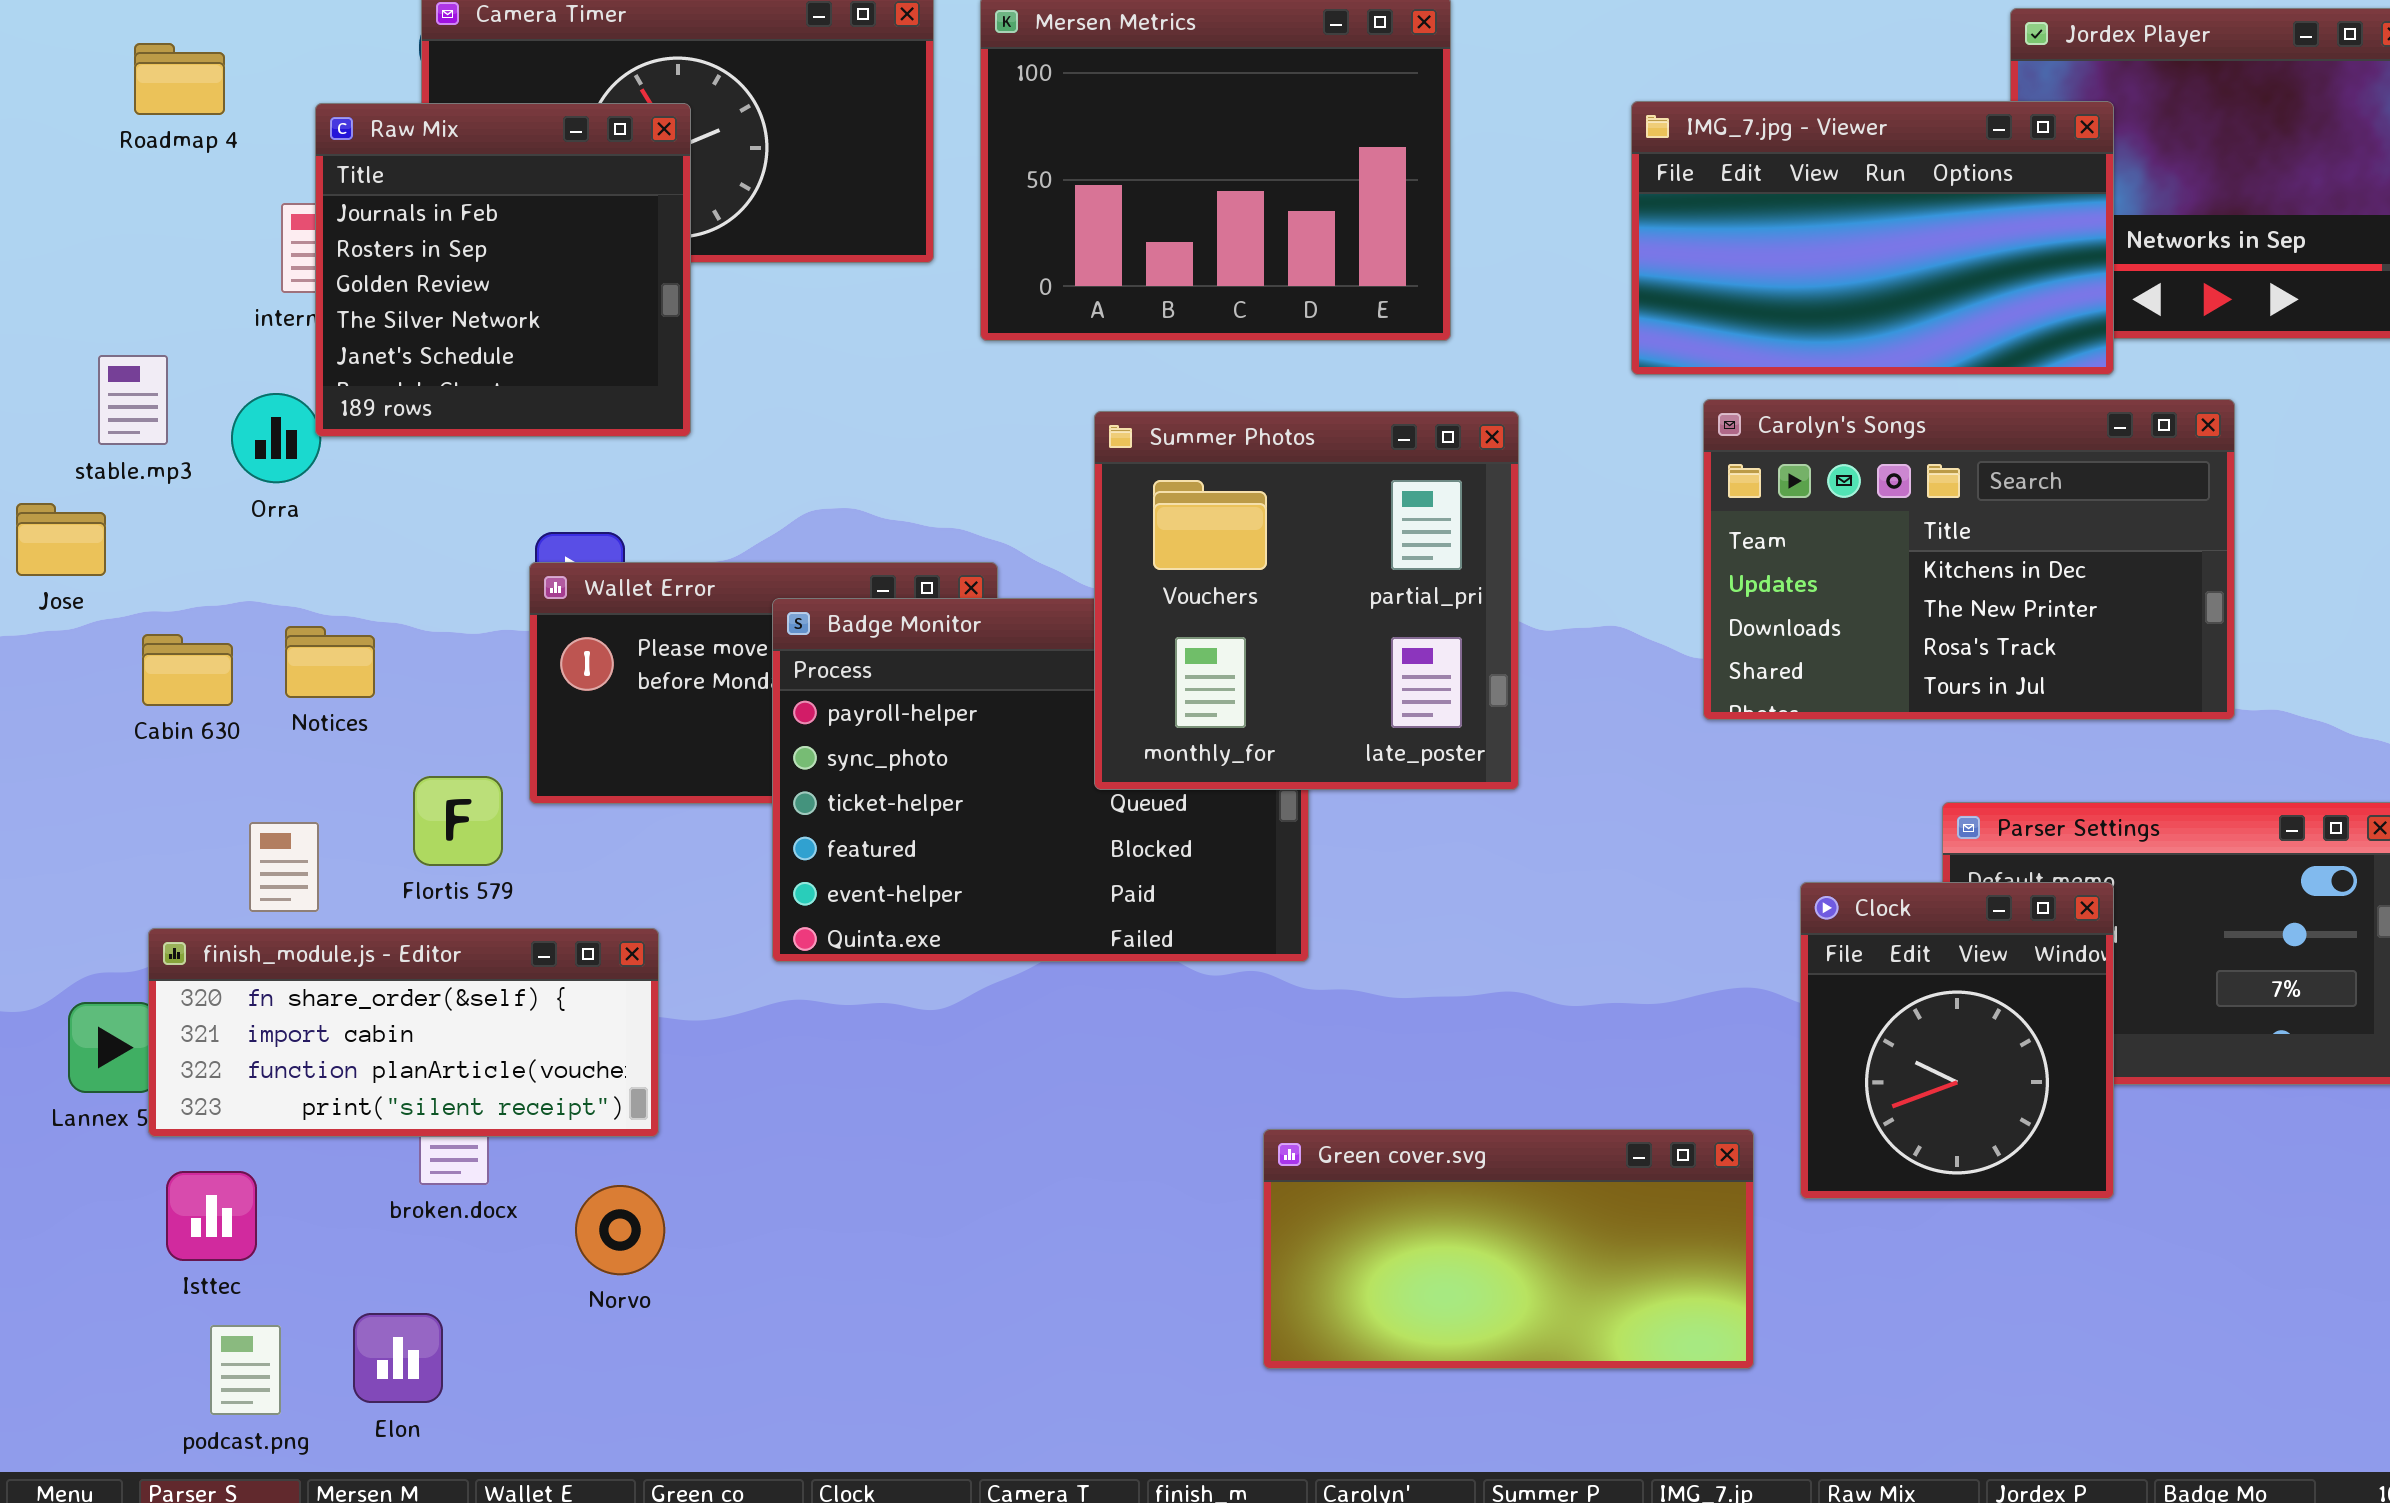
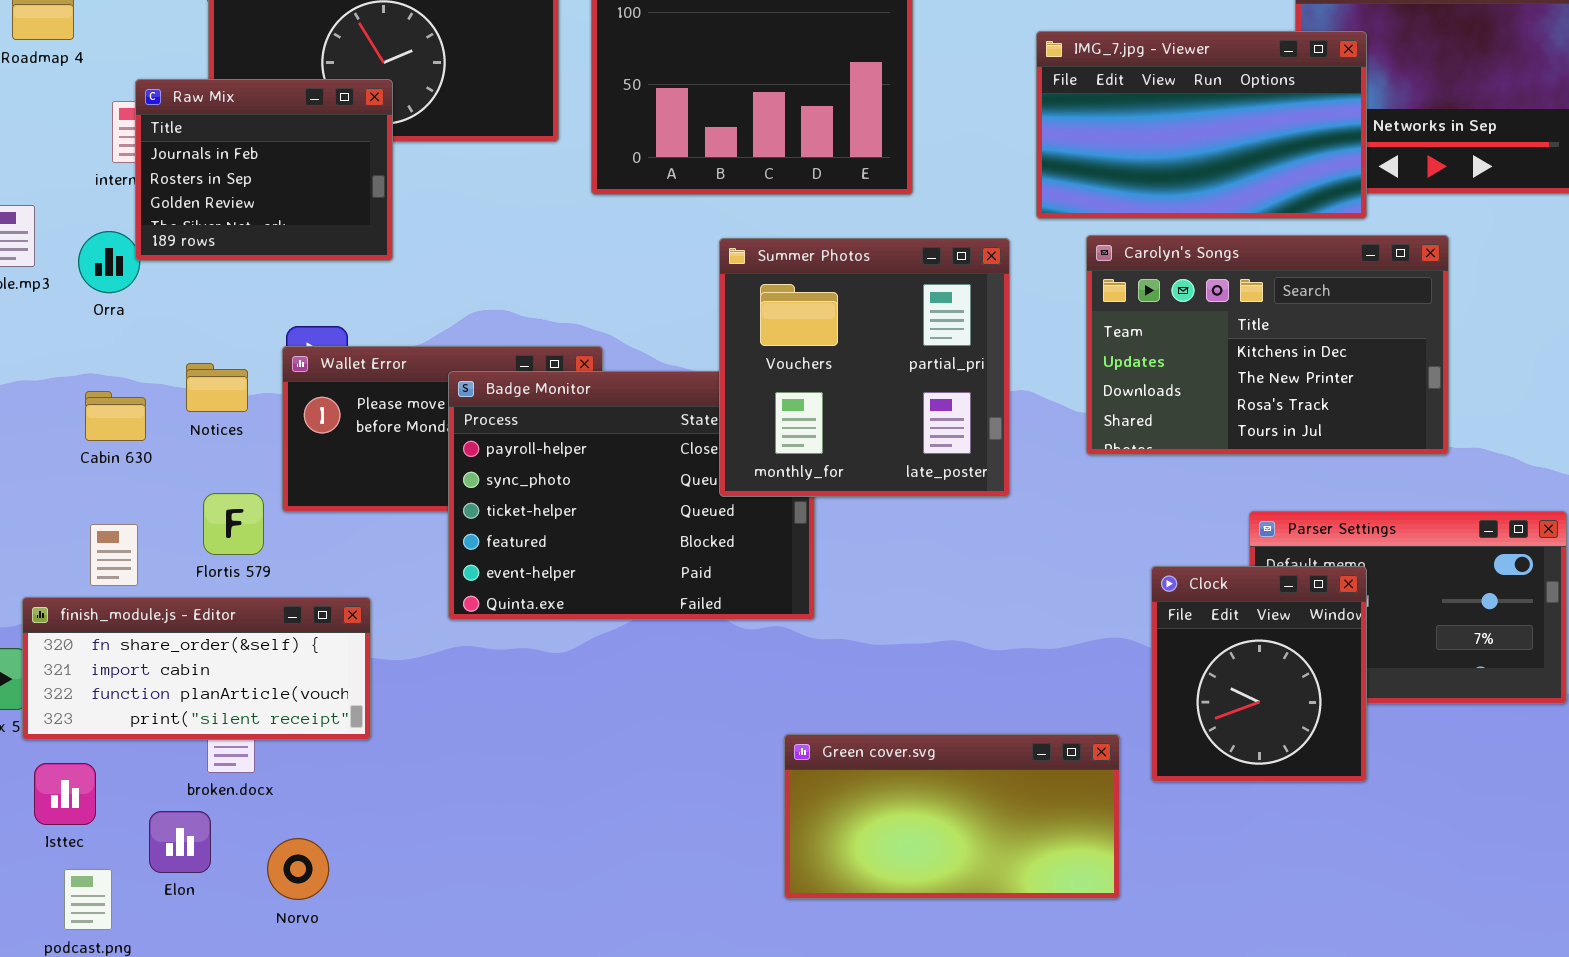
Raw Mix: [315,103,691,437] -> [135,79,393,261], resized
Summer Photos: [1094,411,1519,790] -> [719,238,1010,497], moved
Notices: [285,626,375,698] -> [186,363,248,412], moved
Cabin 630: [142,634,233,706] -> [85,391,146,441], moved
Norvo: [575,1185,665,1275] -> [267,838,329,900], moved
Elon: [353,1313,443,1403] -> [149,811,211,873], moved

